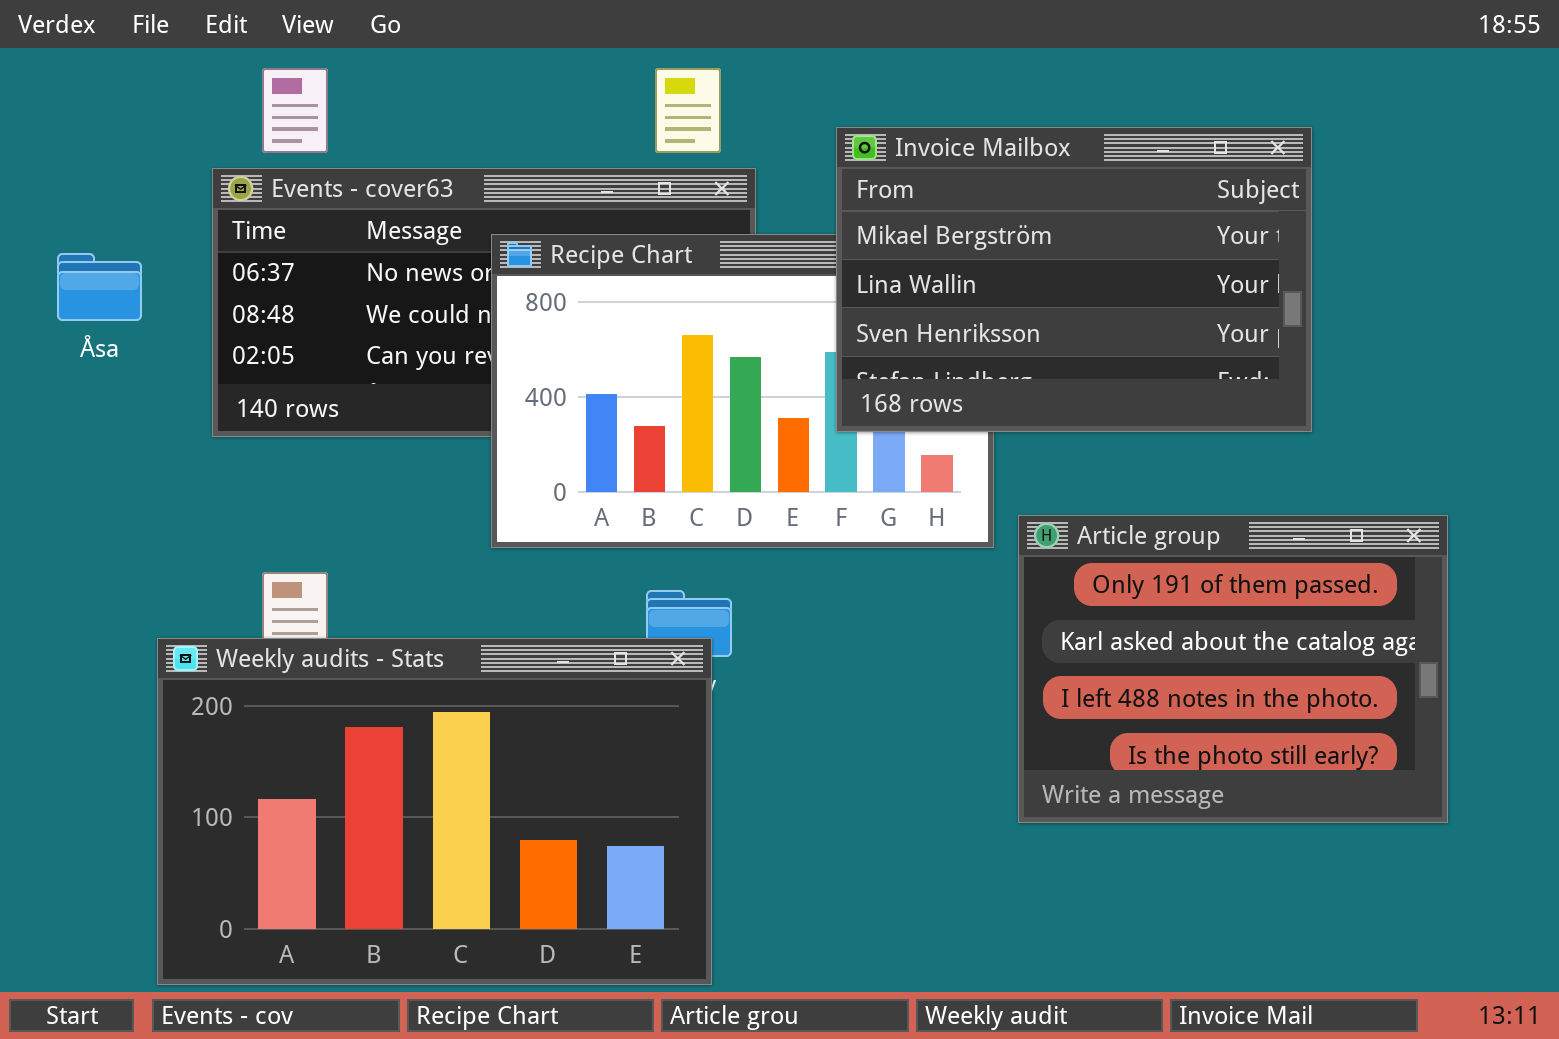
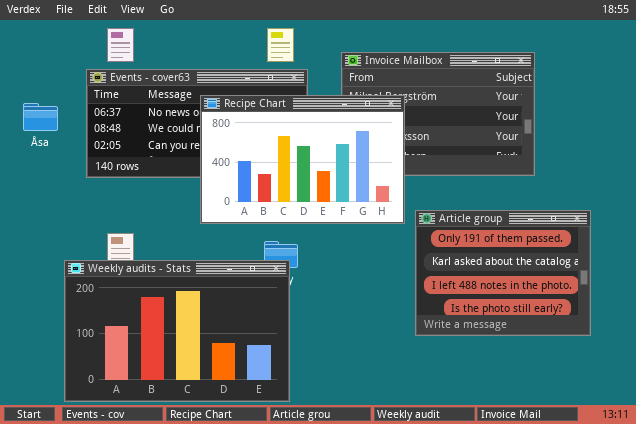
Recipe Chart: [491,234,994,548] -> [200,95,405,224], raised

